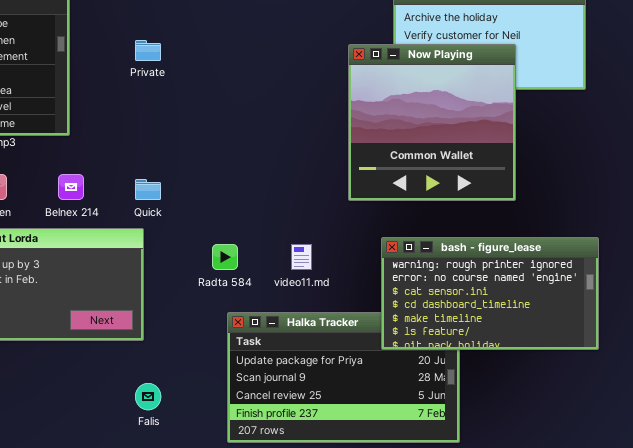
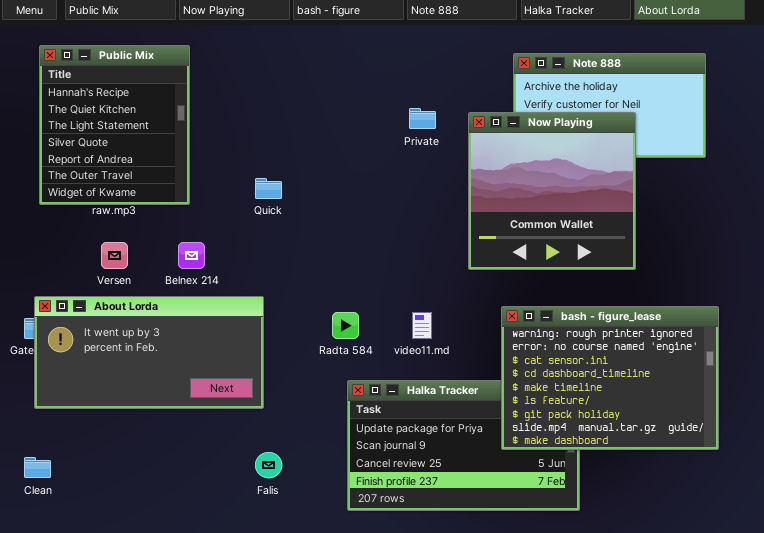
Private: [135,40,161,61] -> [409,108,436,129], moved
Quick: [135,179,161,200] -> [255,178,282,199], moved
bash - figure_lease: [381,237,599,350] -> [501,306,719,450], resized

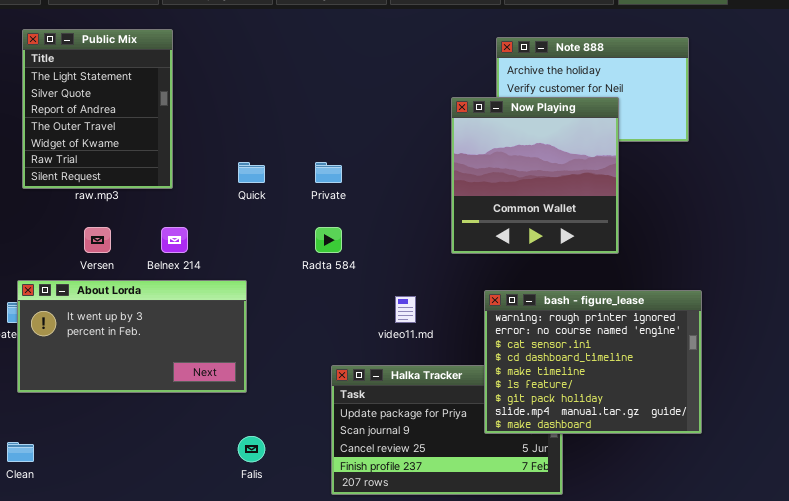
Public Mix: [39,45,190,205] -> [22,29,173,189], scrolled down 2 rows
Private: [409,108,436,129] -> [315,162,342,183], moved
Radta 584: [332,312,359,339] -> [315,227,342,253], moved

